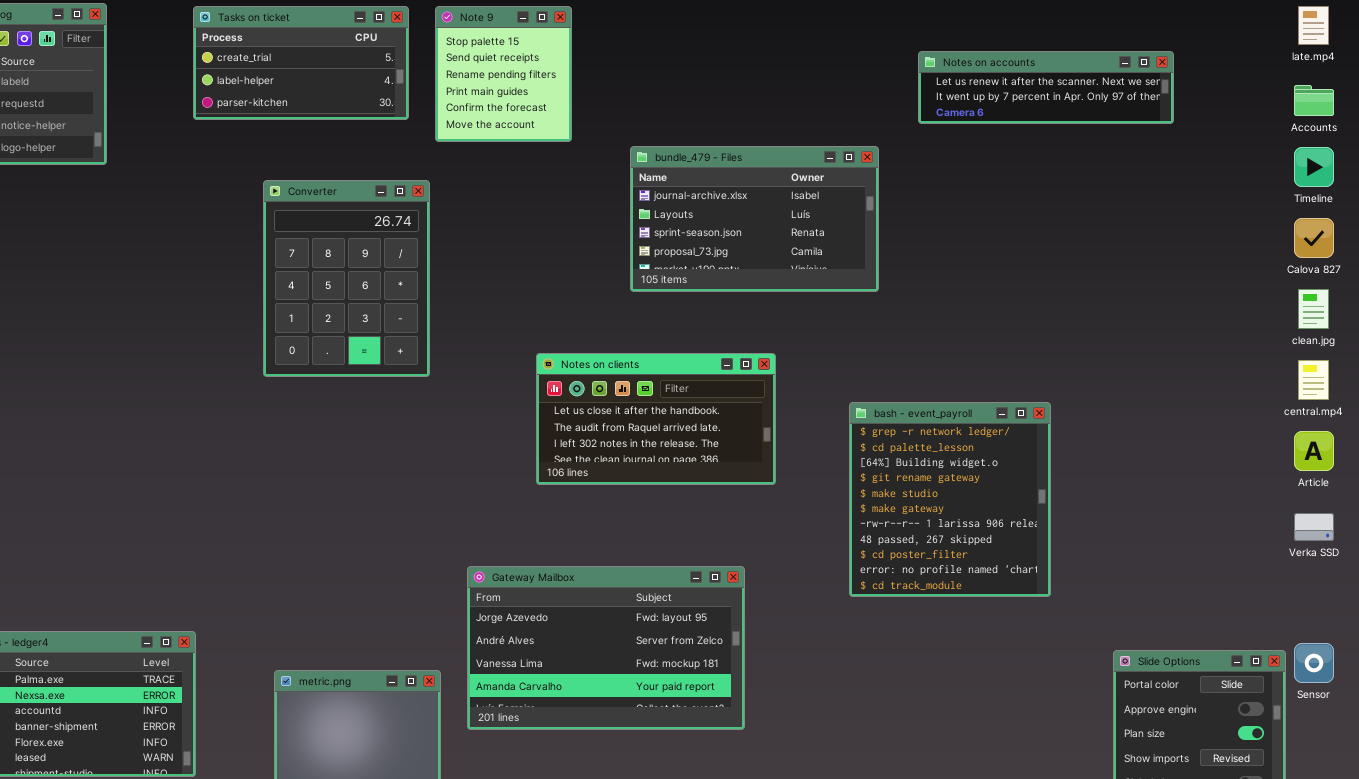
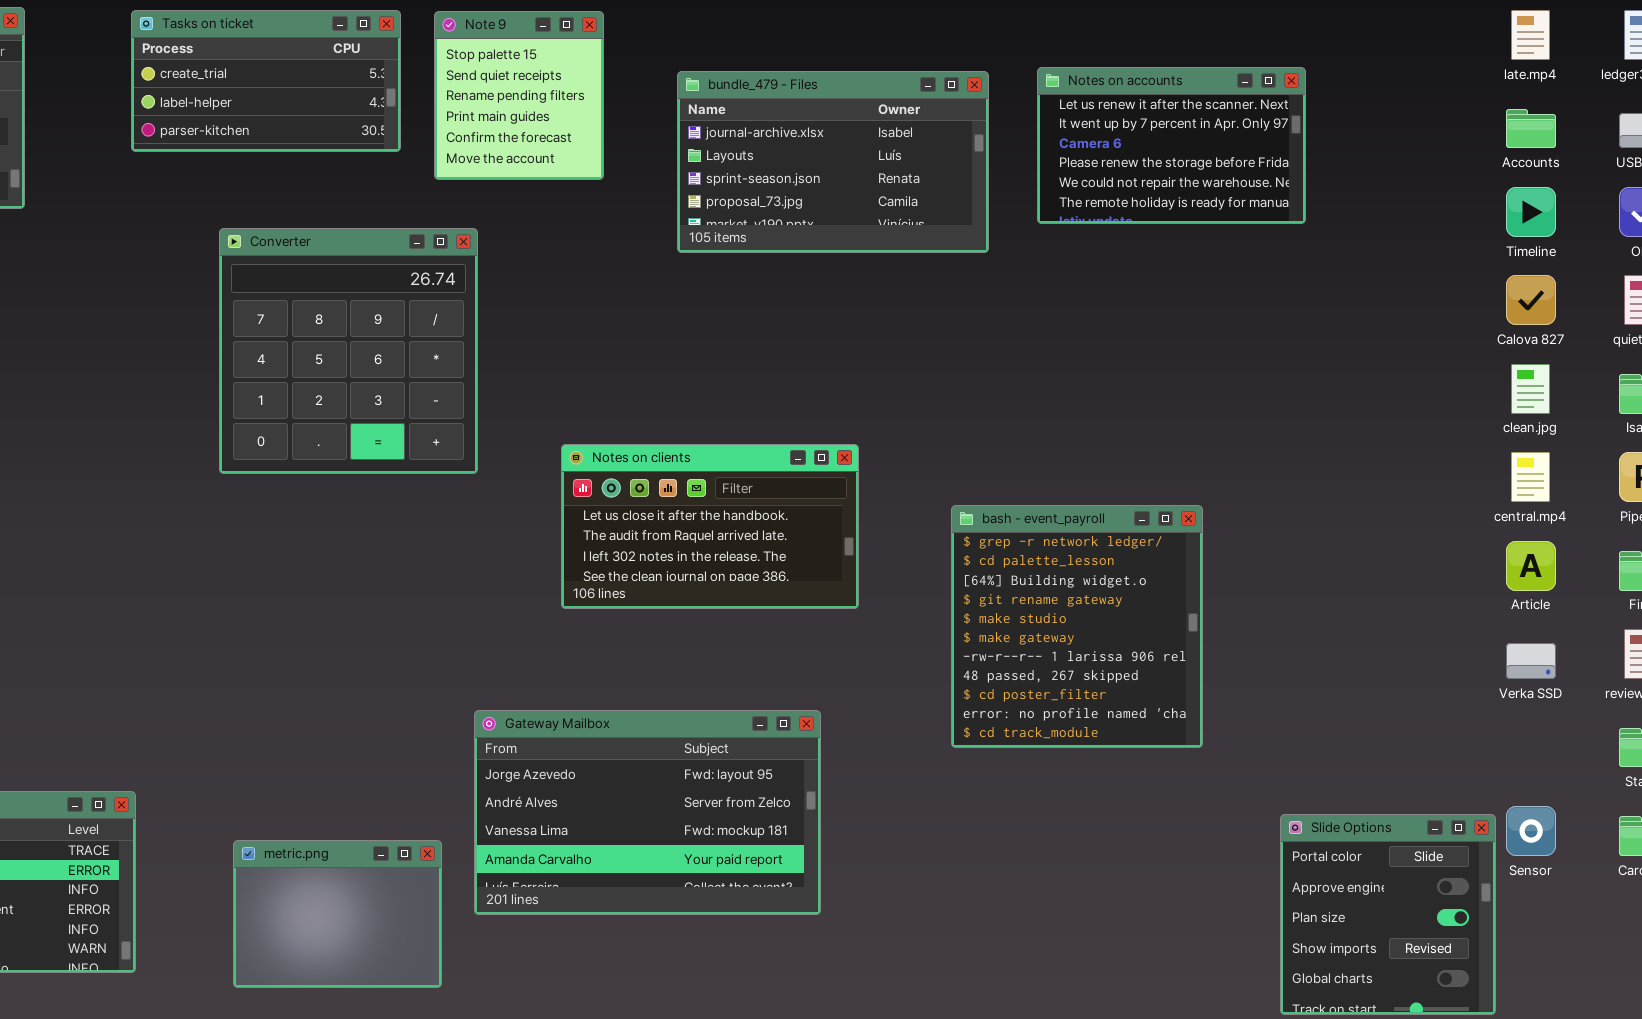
Notes on accounts: [918,51,1174,124] -> [1037,67,1306,224], resized
bundle_479 - Files: [630,146,879,292] -> [677,71,989,253], moved
Converter: [263,180,430,377] -> [219,228,478,474], resized

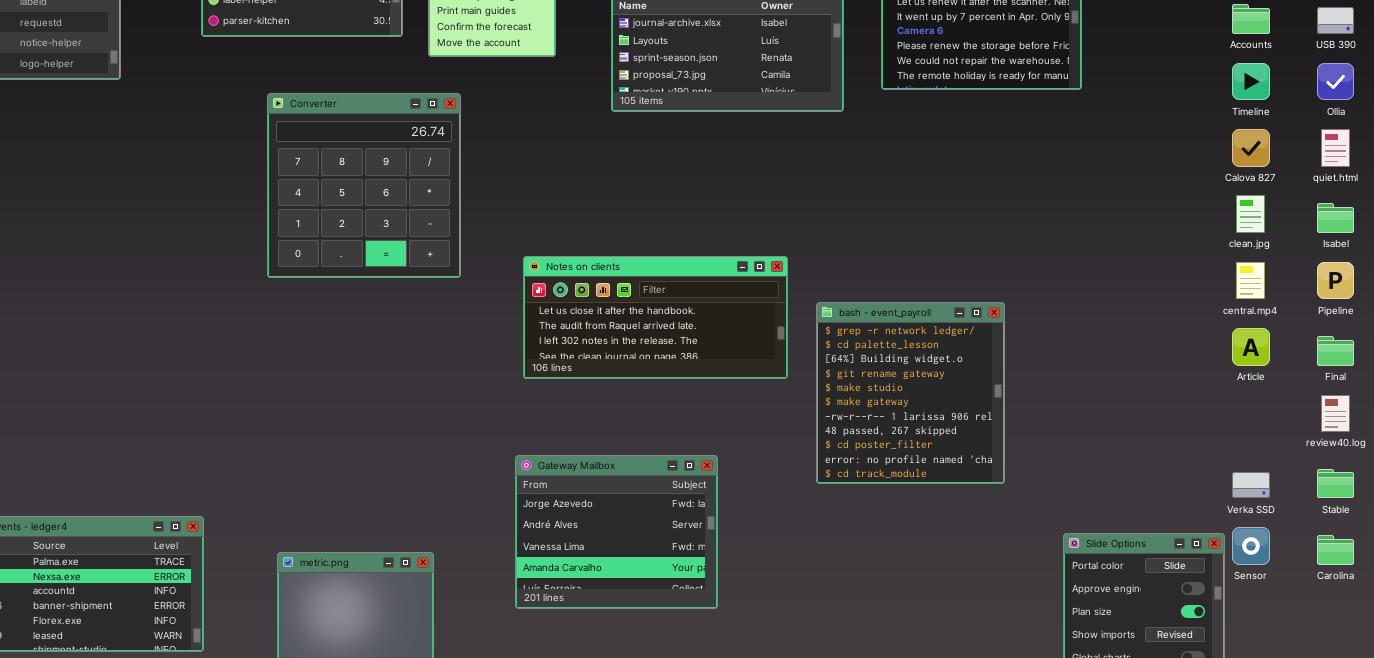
Notes on clients: [561,444,859,609] -> [523,256,788,379], resized
Verka SSD: [1506,643,1556,679] -> [1232,472,1270,498], moved
Gateway Mailbox: [474,710,821,915] -> [515,455,718,609], resized

